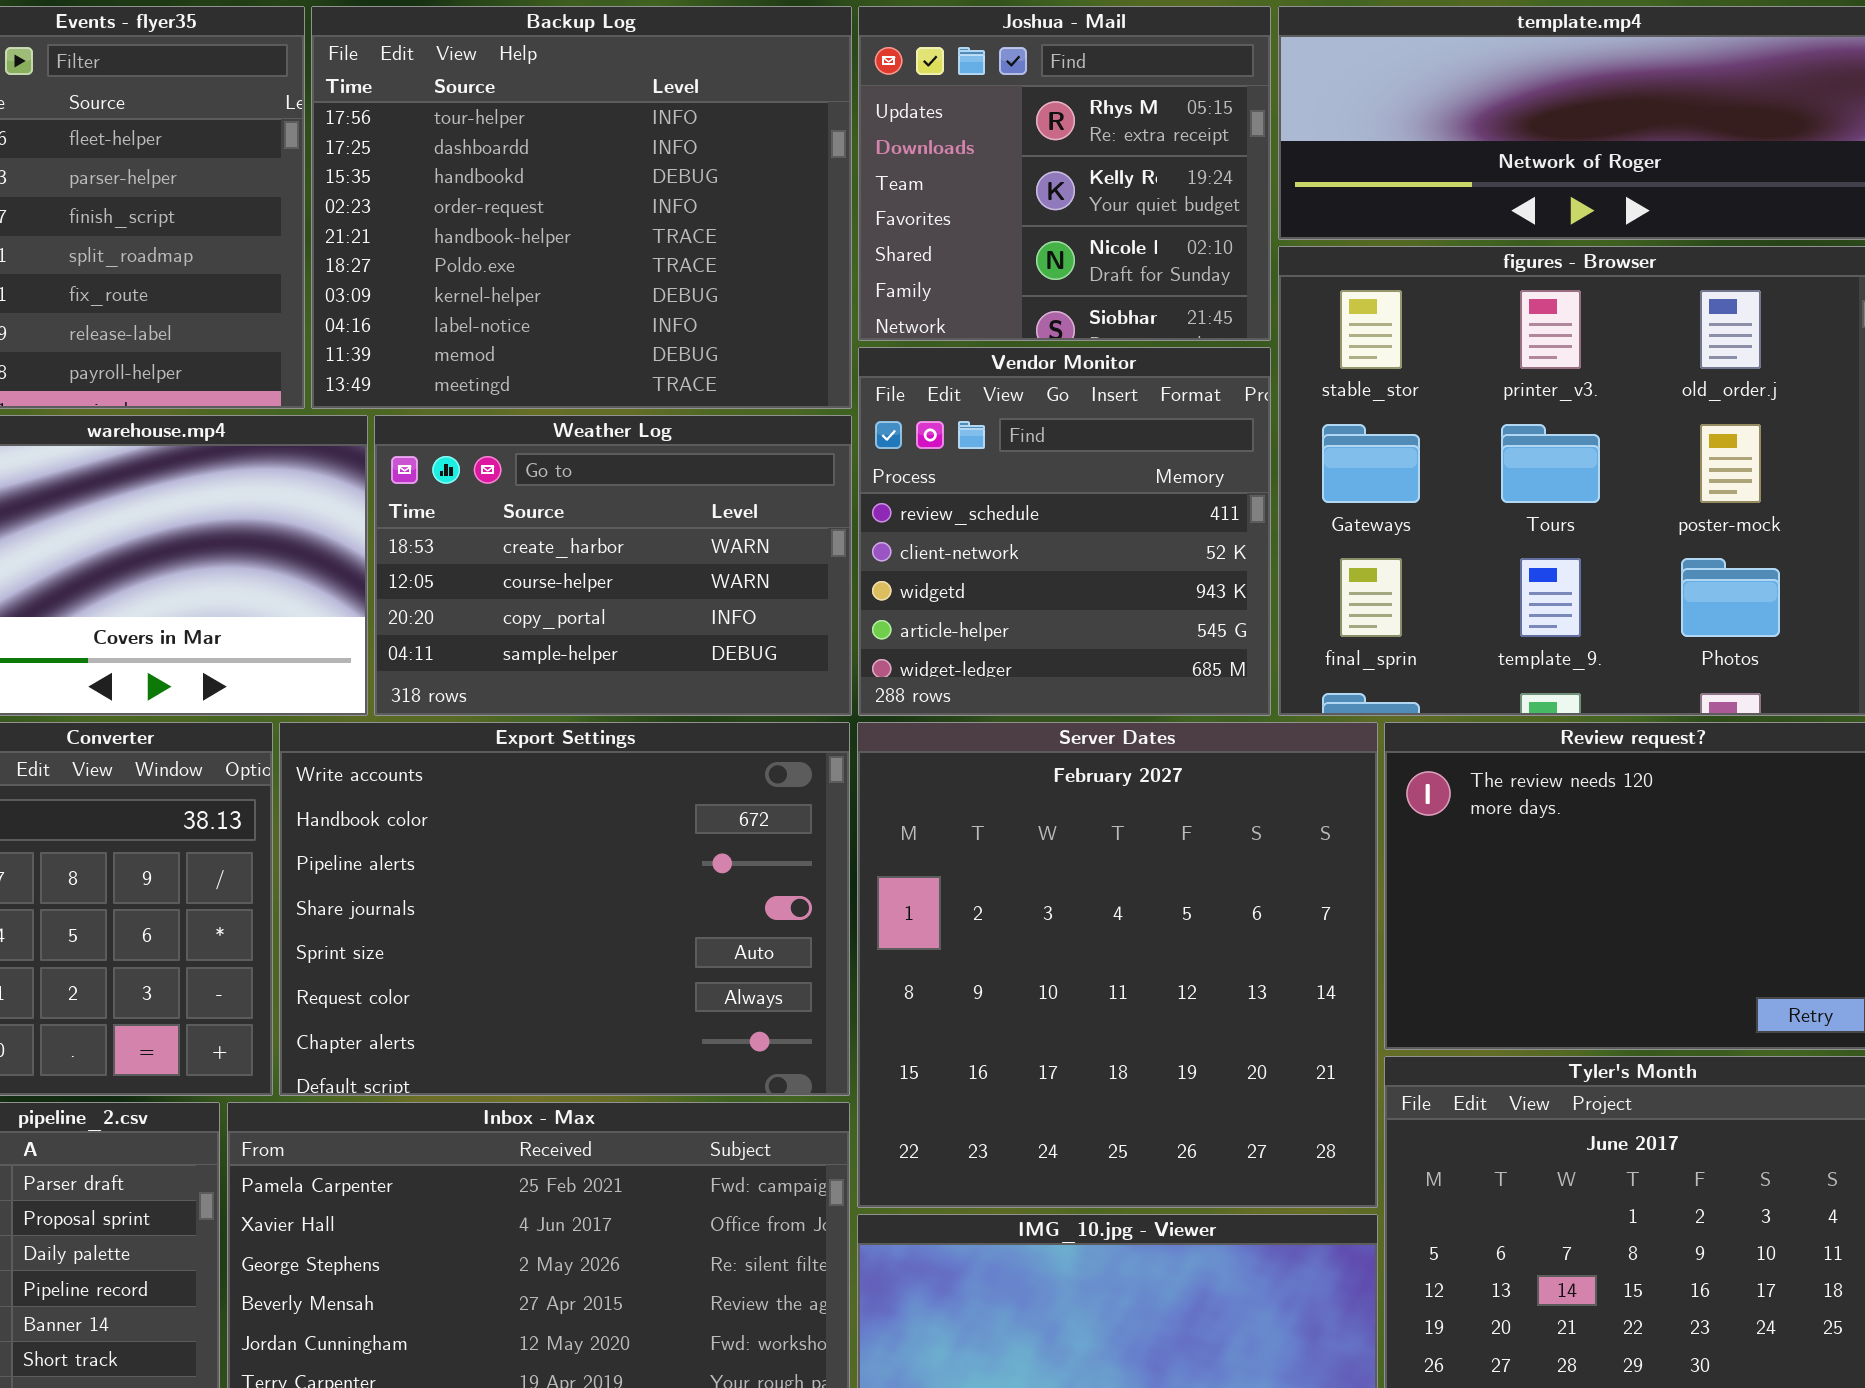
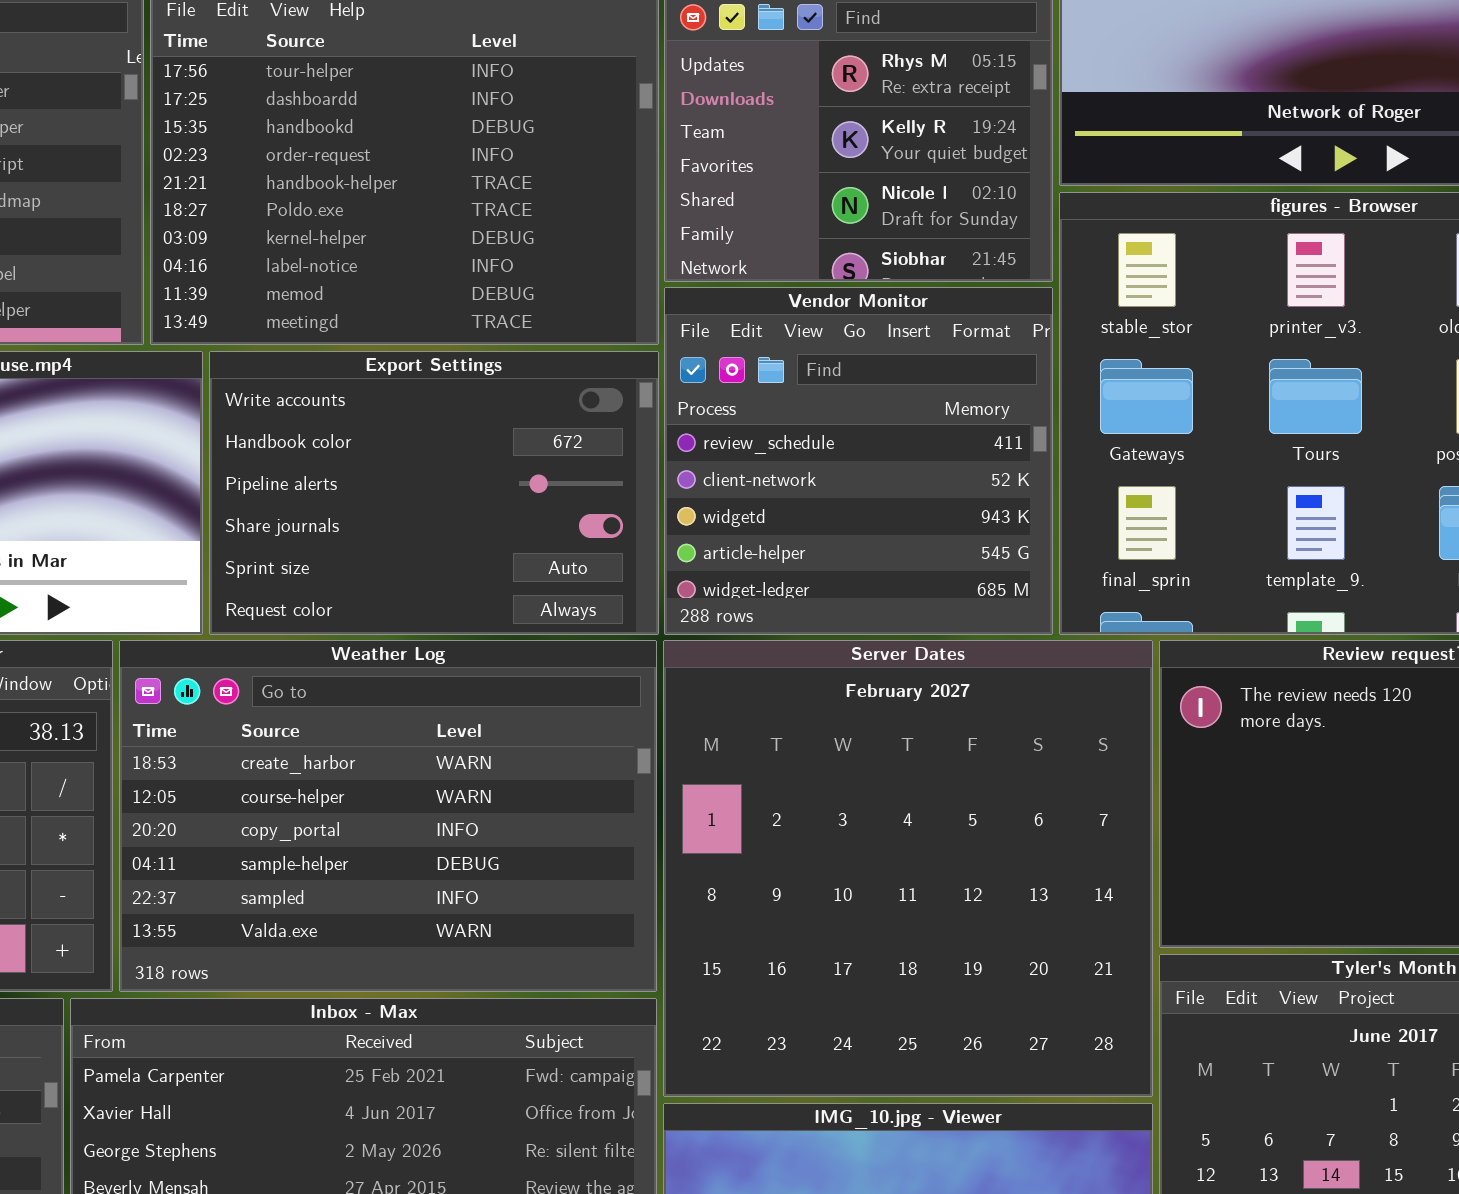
Weather Log: [374,415,852,716] -> [119,640,657,992], moved, resized
Export Settings: [279,722,850,1096] -> [209,351,659,635], moved, resized

